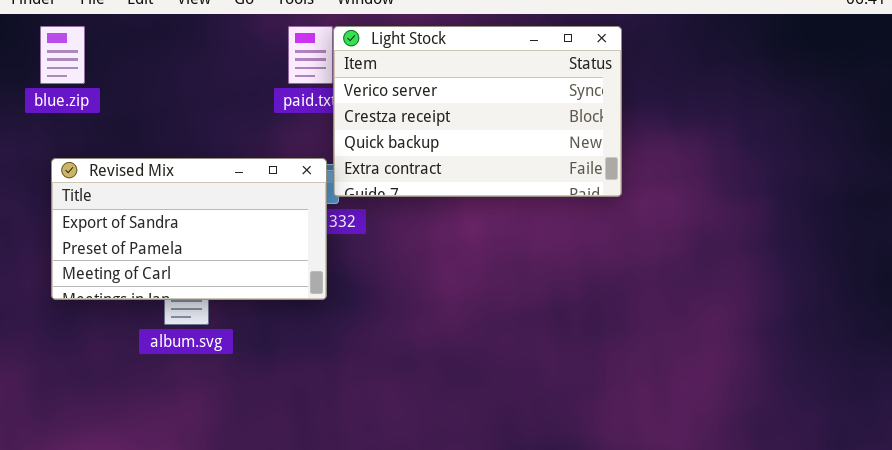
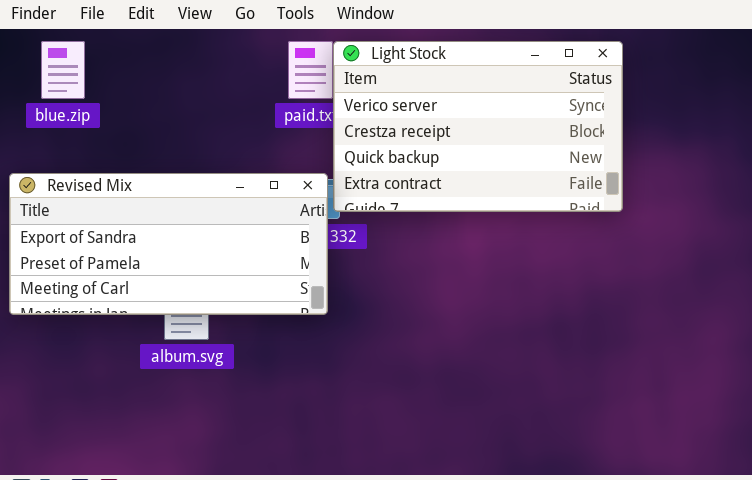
Revised Mix: [51,158,327,300] -> [9,173,328,315], resized

